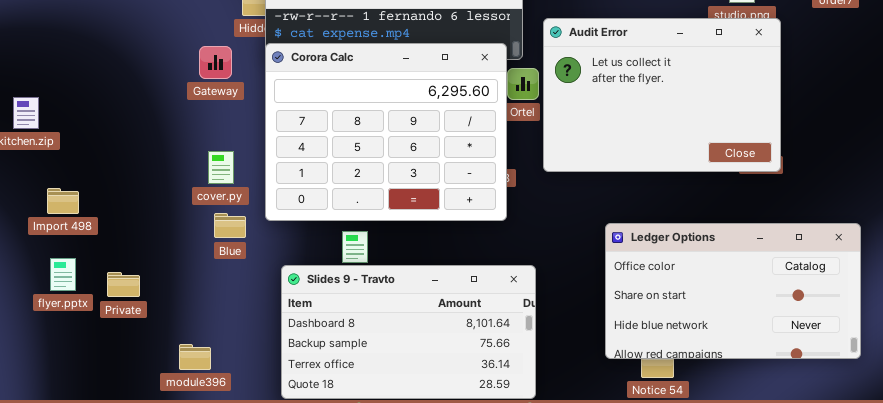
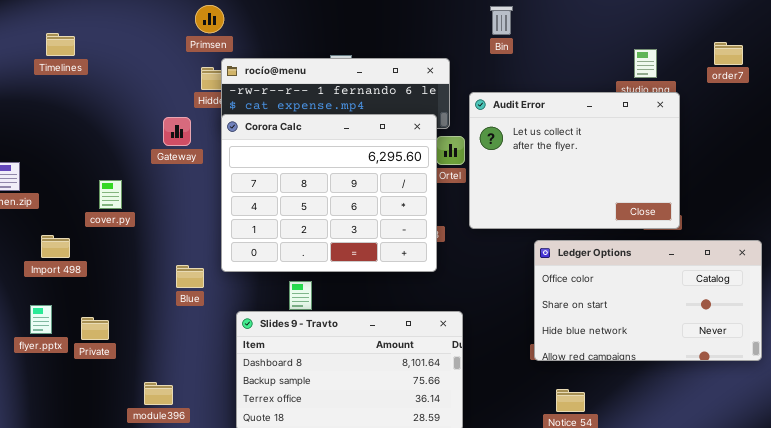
cover.py: [208,151,234,184] -> [99,180,122,209], moved
Import 498: [47,188,79,214] -> [41,235,70,258], moved
Ledger Options: [605,223,861,359] -> [534,240,762,361], moved

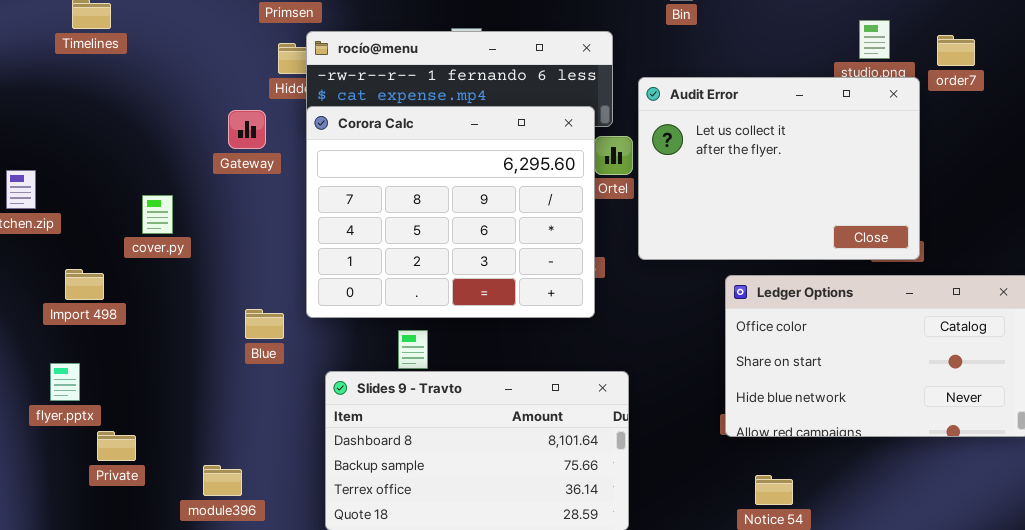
order7: [714,42,743,65] -> [937,35,975,66], moved
Private: [81,317,109,340] -> [97,431,136,461], moved

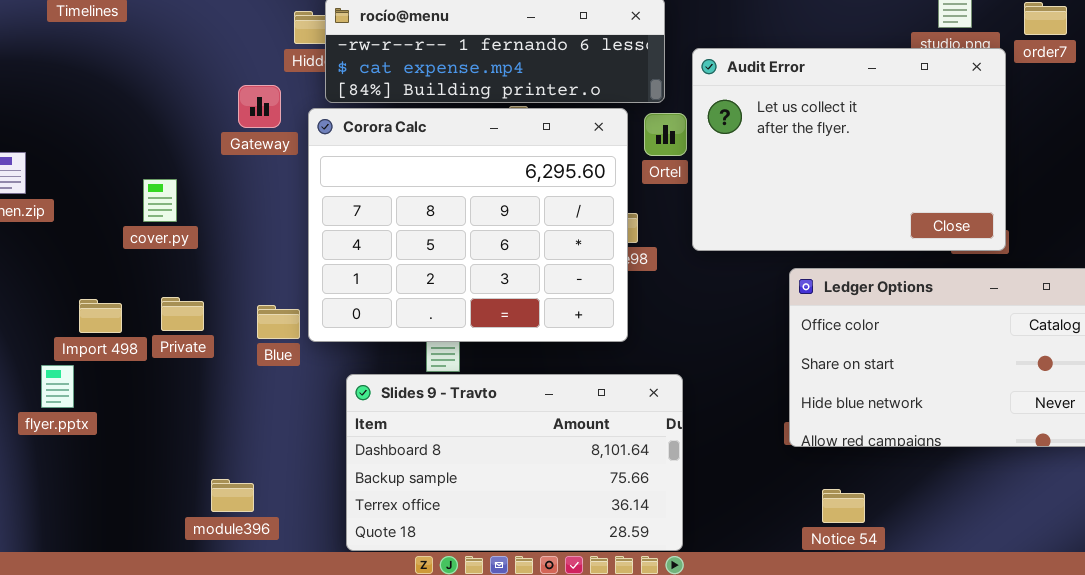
Corora Calc: [306,106,595,318] -> [308,108,628,342], moved
Import 498: [65,269,104,300] -> [79,299,122,333], moved
Private: [97,431,136,461] -> [161,297,204,331], moved

